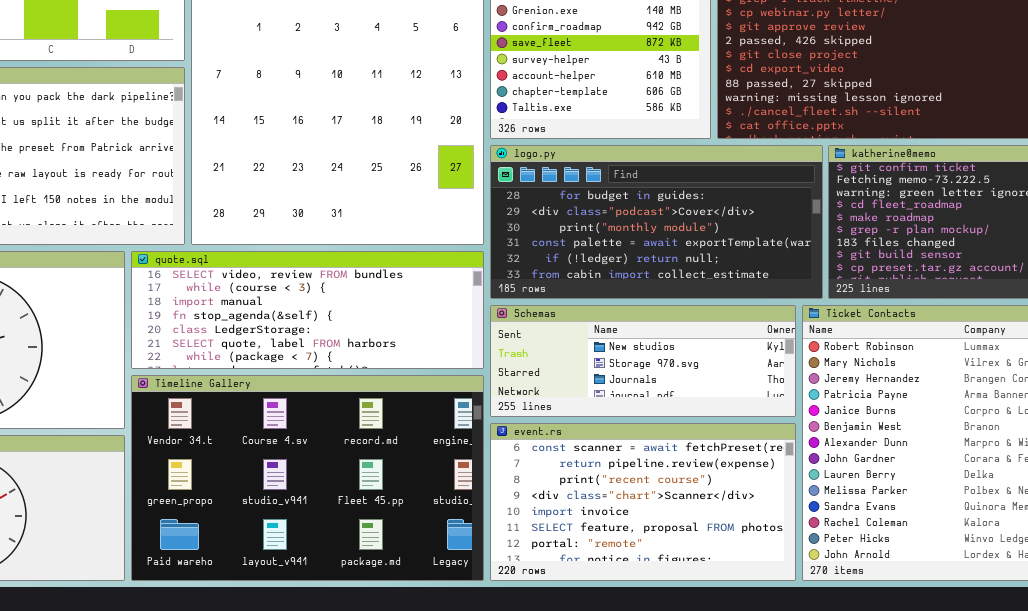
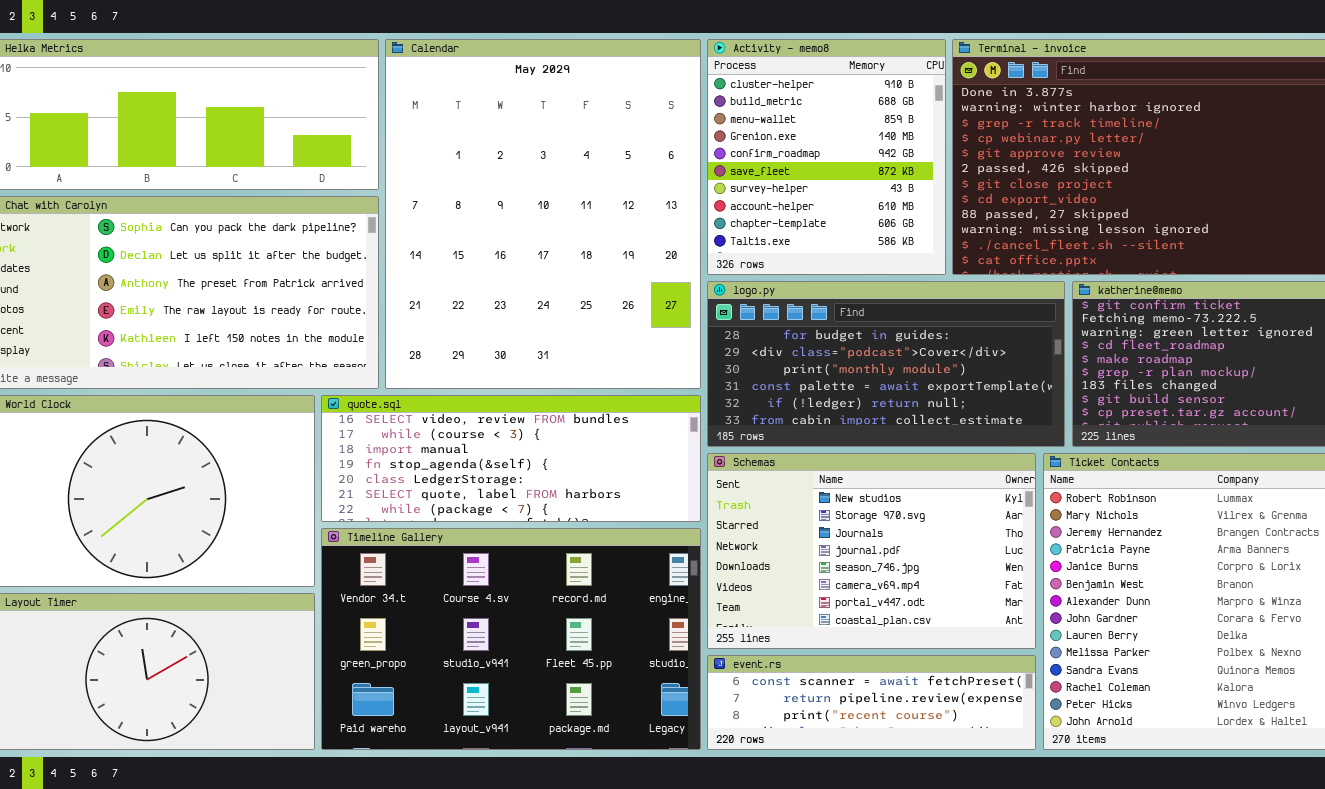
Schemas: [490,305,796,417] -> [707,453,1036,649], resized
event.rs: [490,423,796,581] -> [707,655,1036,750], resized

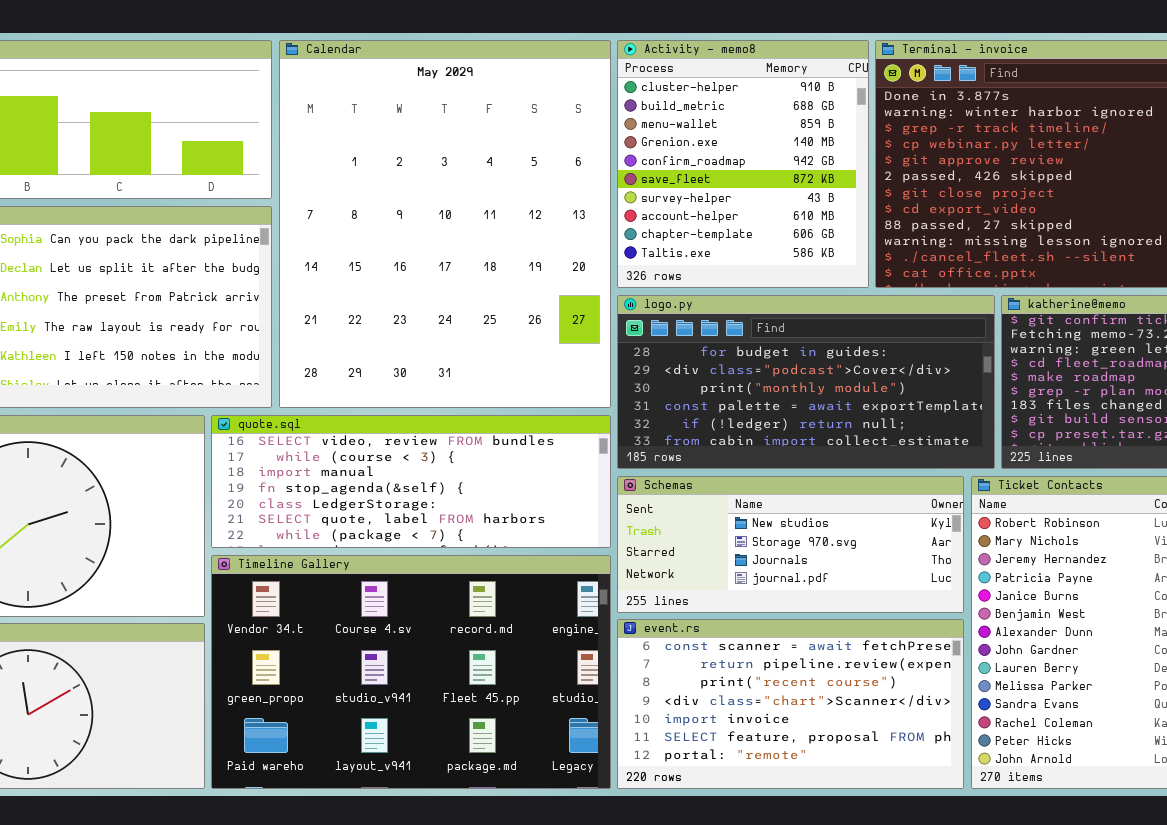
Schemas: [707,453,1036,649] -> [617,476,964,613], resized
event.rs: [707,655,1036,750] -> [617,619,964,789], resized

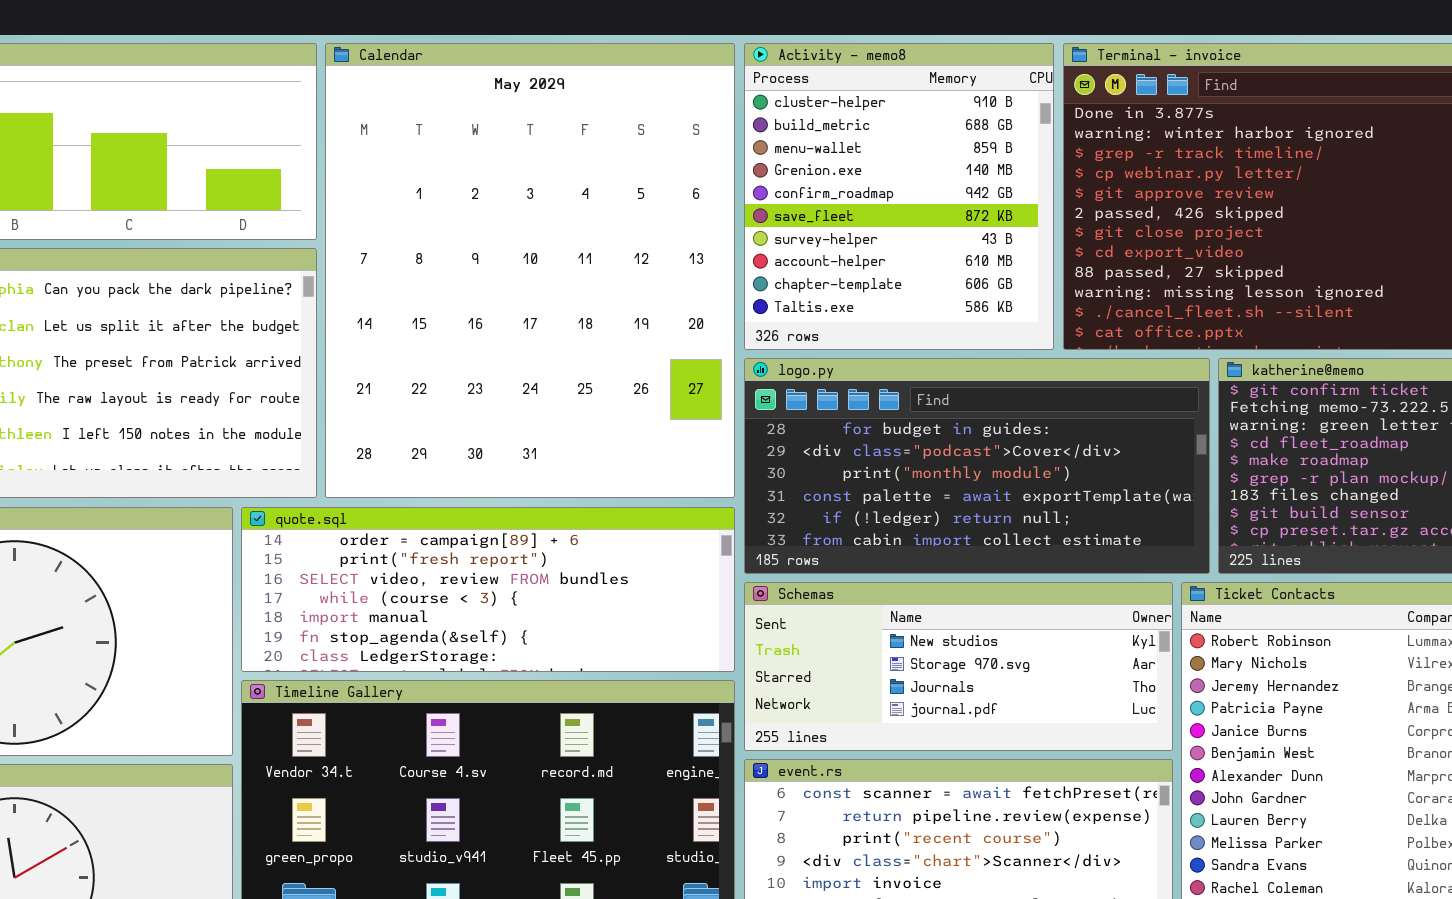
quote.sql: [211,415,611,548] -> [241,507,735,672], scrolled up 2 rows

